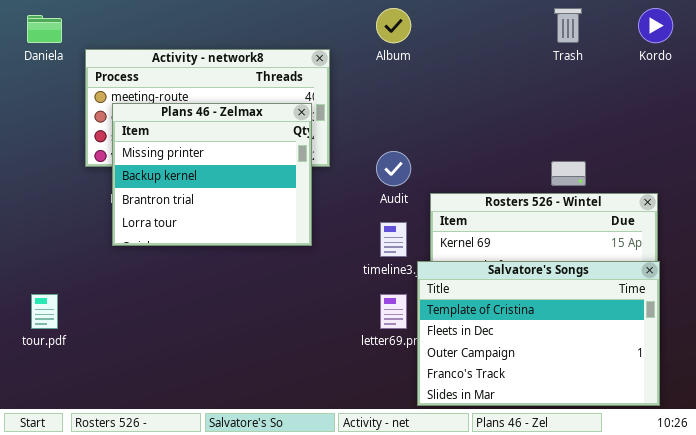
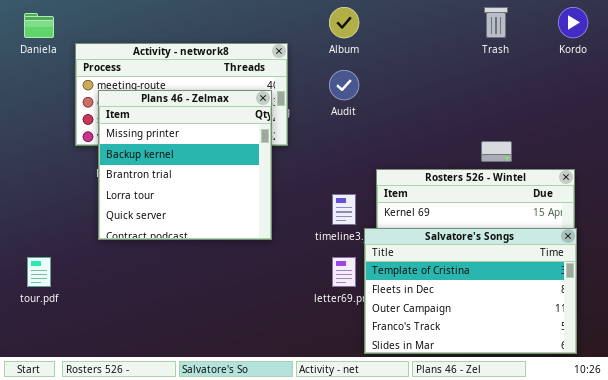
Plans 46 - Zelmax: [112,103,312,246] -> [98,90,272,240], resized
Audit: [376,151,411,186] -> [329,70,359,100], moved

